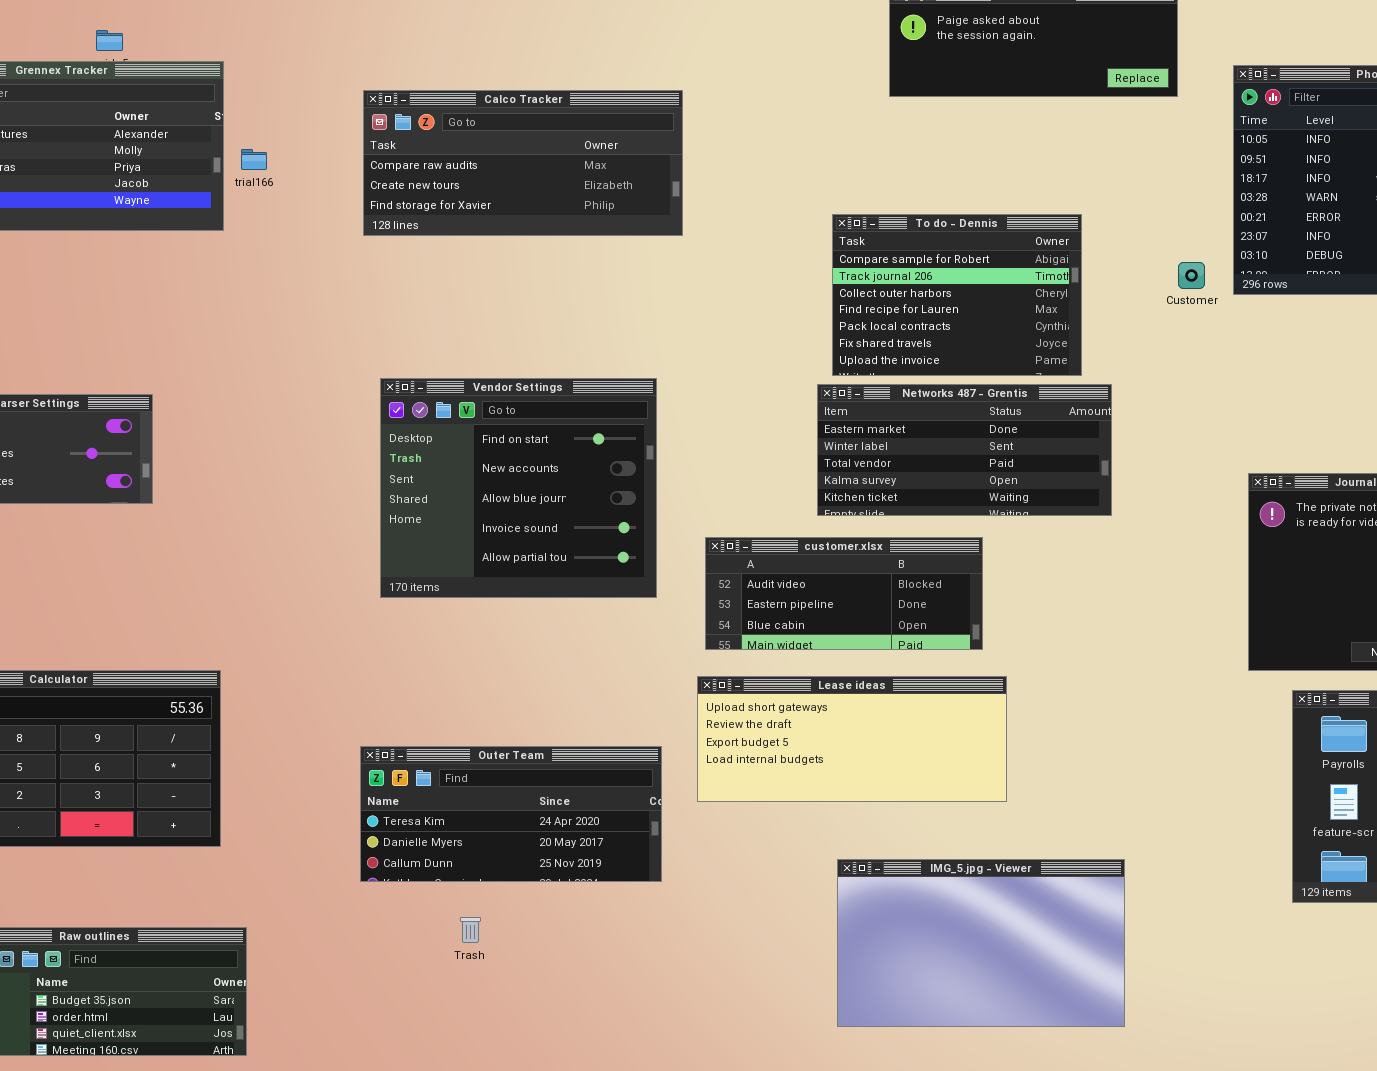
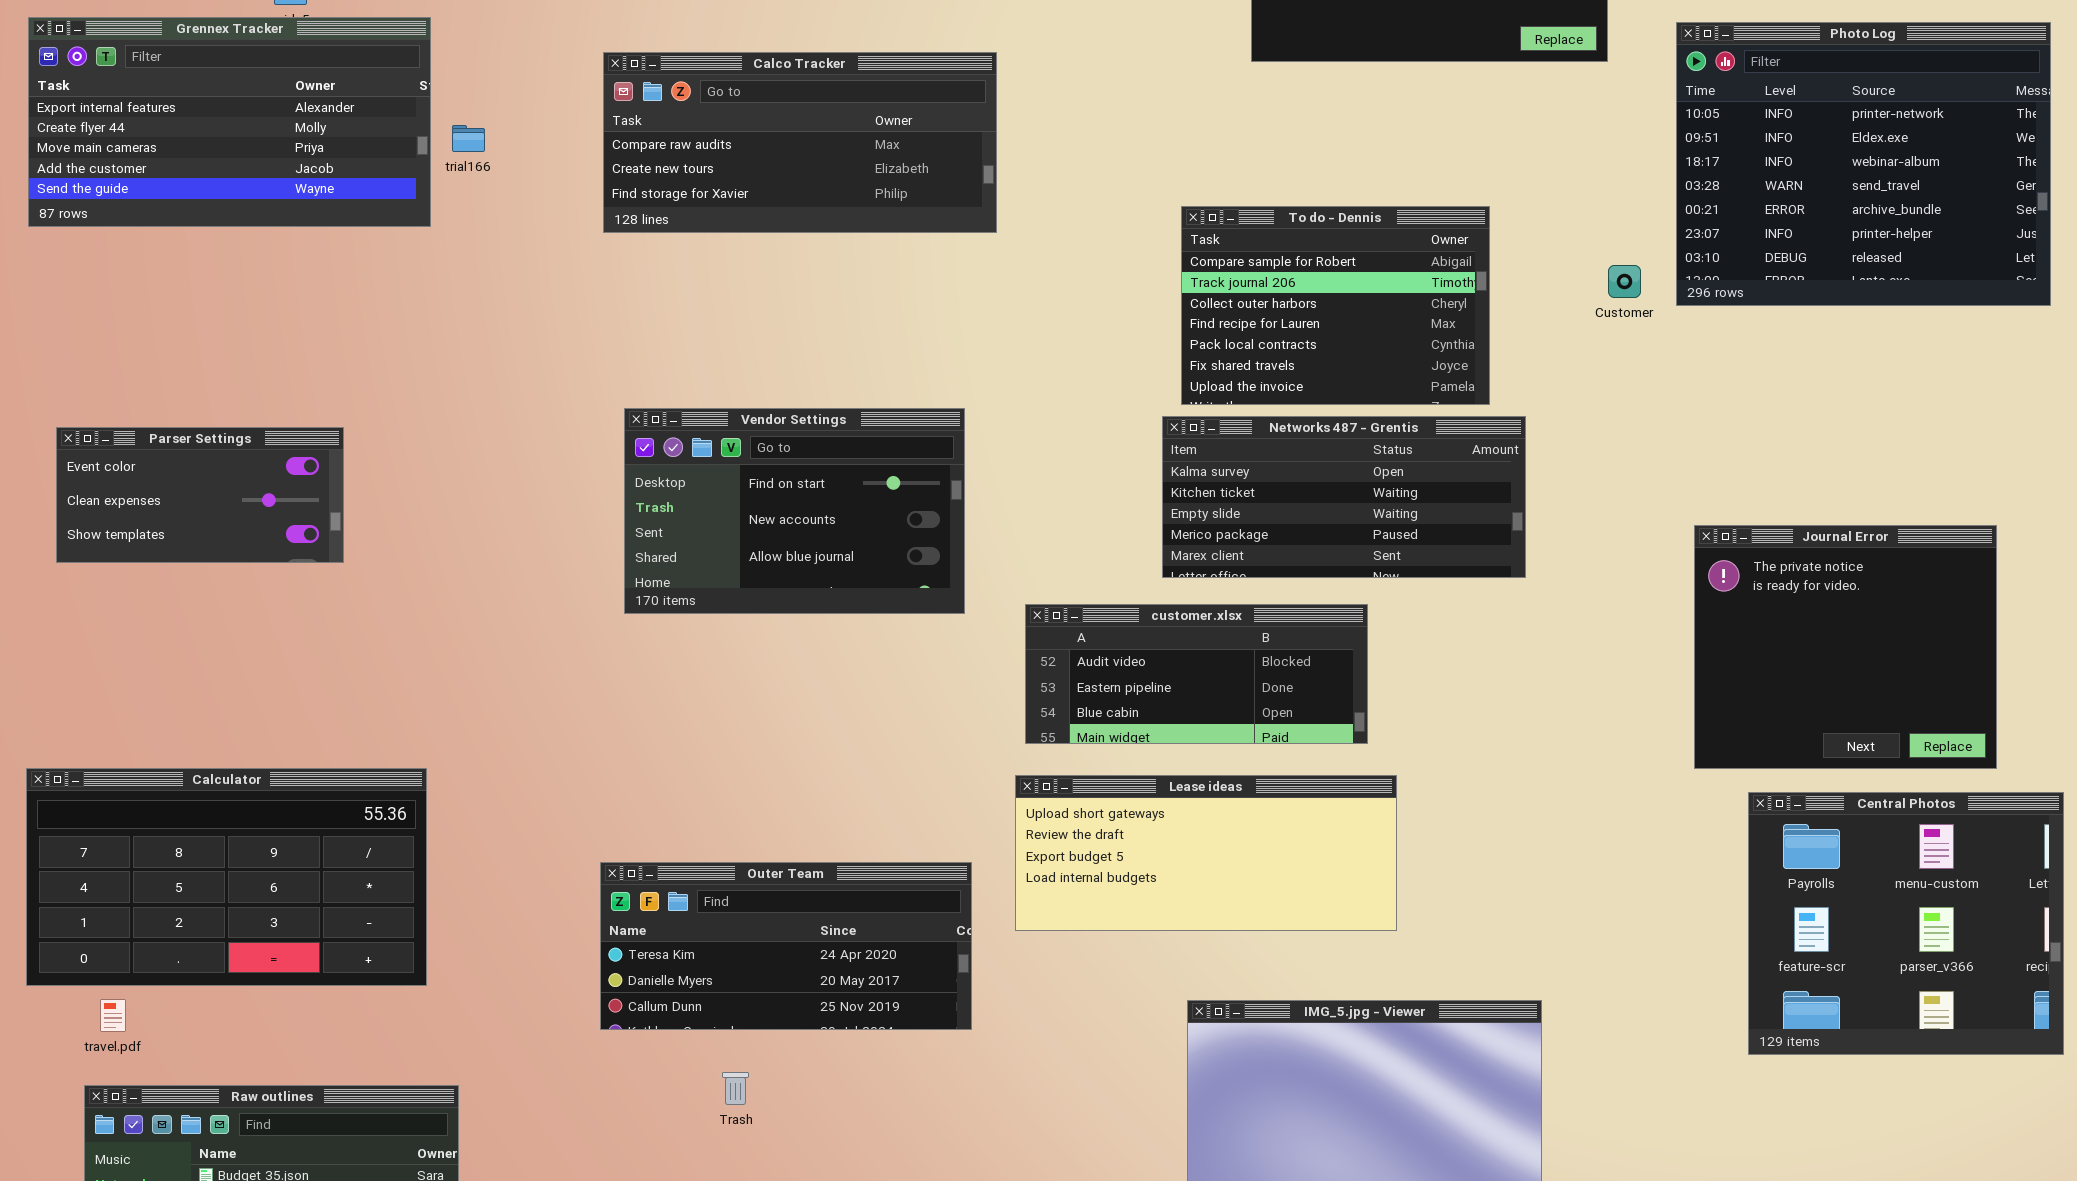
Vendor Settings: [380,378,657,598] -> [624,408,965,614], resized
Networks 487 - Grentis: [817,384,1112,516] -> [1162,416,1526,578], scrolled down 3 rows

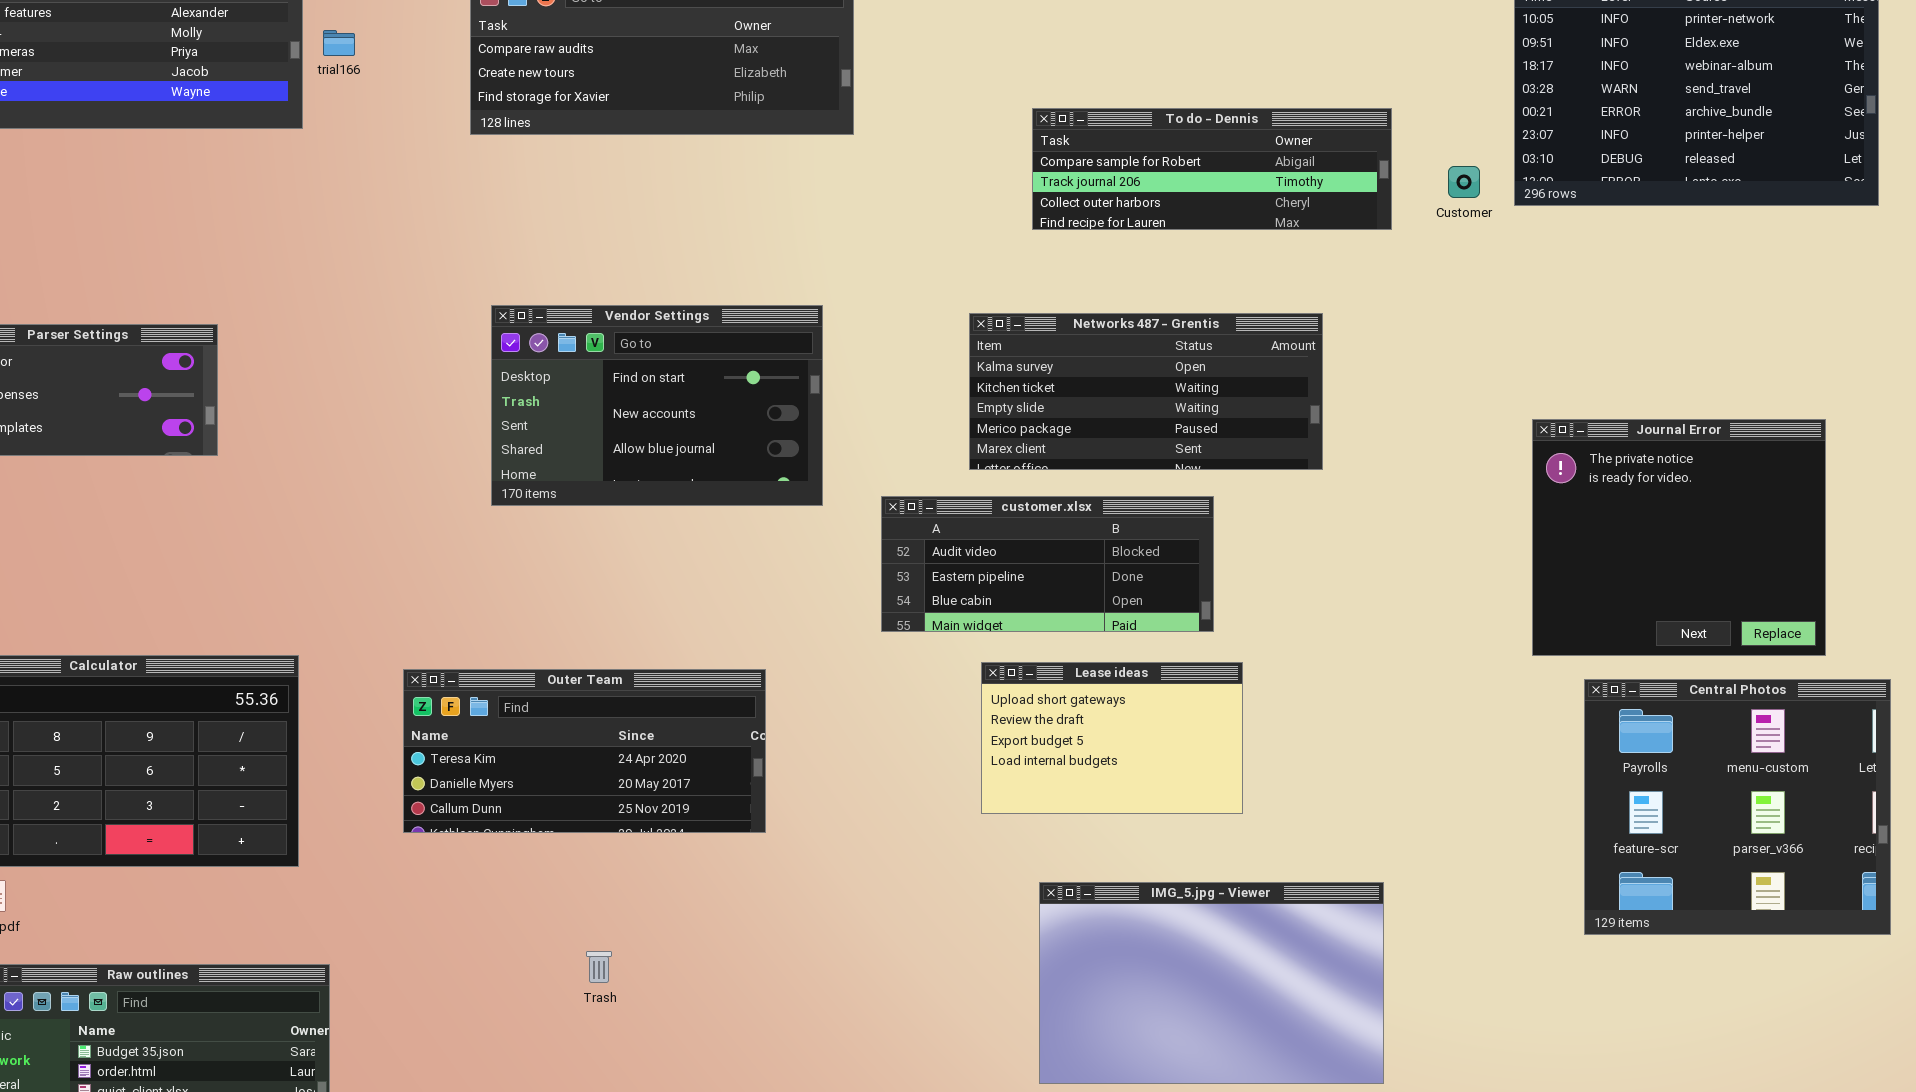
To do - Dennis: [1181,206,1490,405] -> [1032,108,1392,230], resized
Networks 487 - Grentis: [1162,416,1526,578] -> [969,313,1323,470], moved
Lease ideas: [1015,775,1397,931] -> [981,662,1243,814], resized
Outer Team: [600,862,972,1030] -> [403,669,766,833], moved

